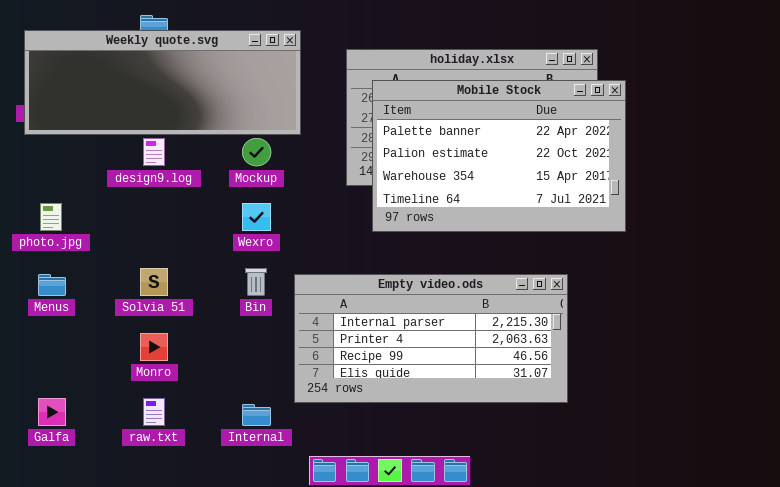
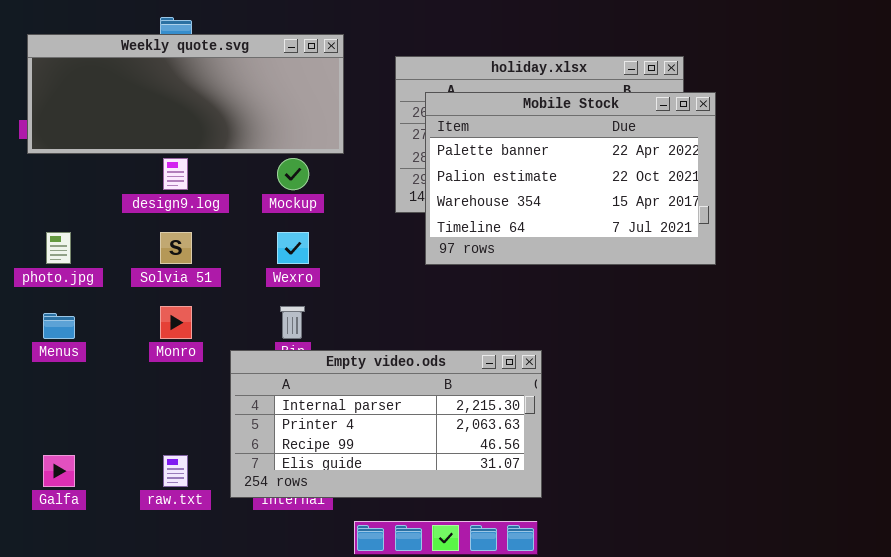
Solvia 51: [140,268,168,296] -> [160,232,192,264], moved
Empty video.ods: [294,274,568,403] -> [230,350,542,498], moved
Monro: [140,333,168,361] -> [160,306,192,339], moved

